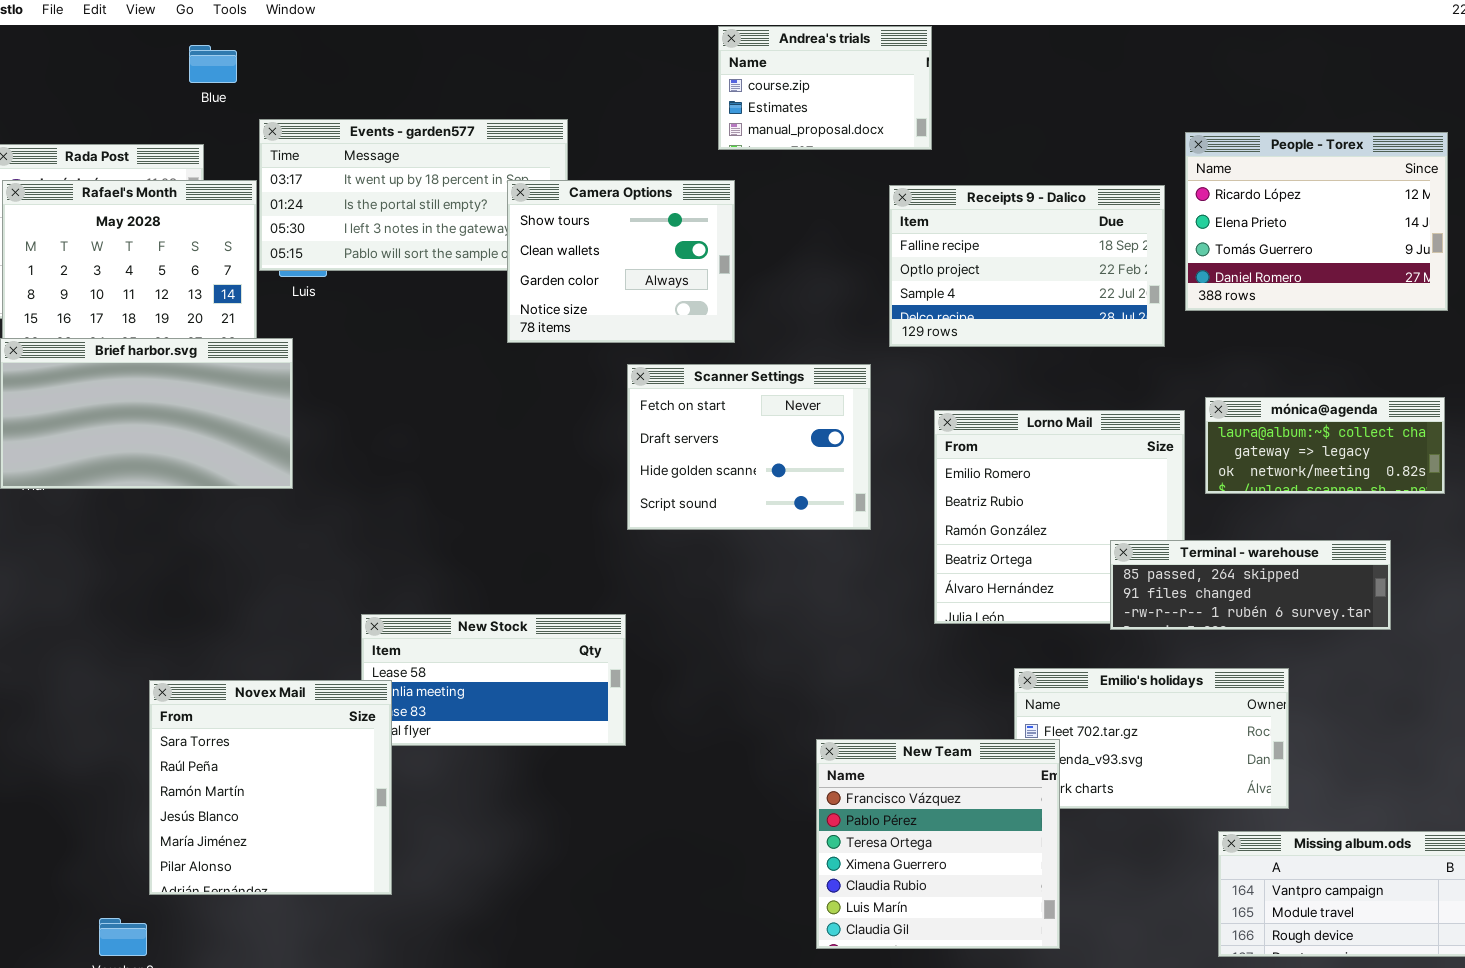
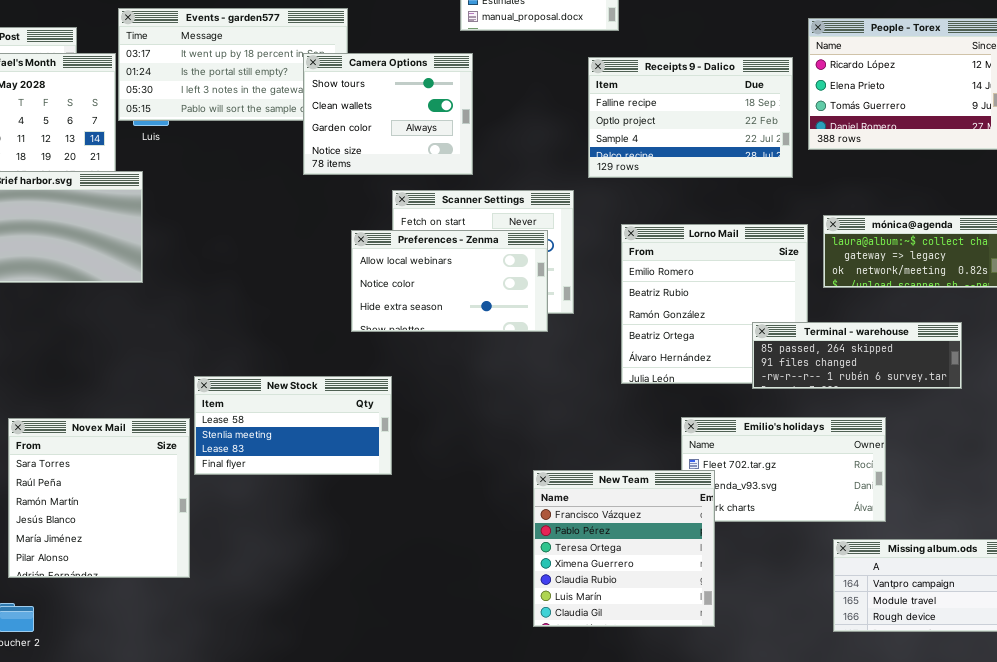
Preferences - Zenma: none -> [351,230,548,332], opened
Novex Mail: [149,680,392,895] -> [8,418,190,578], moved

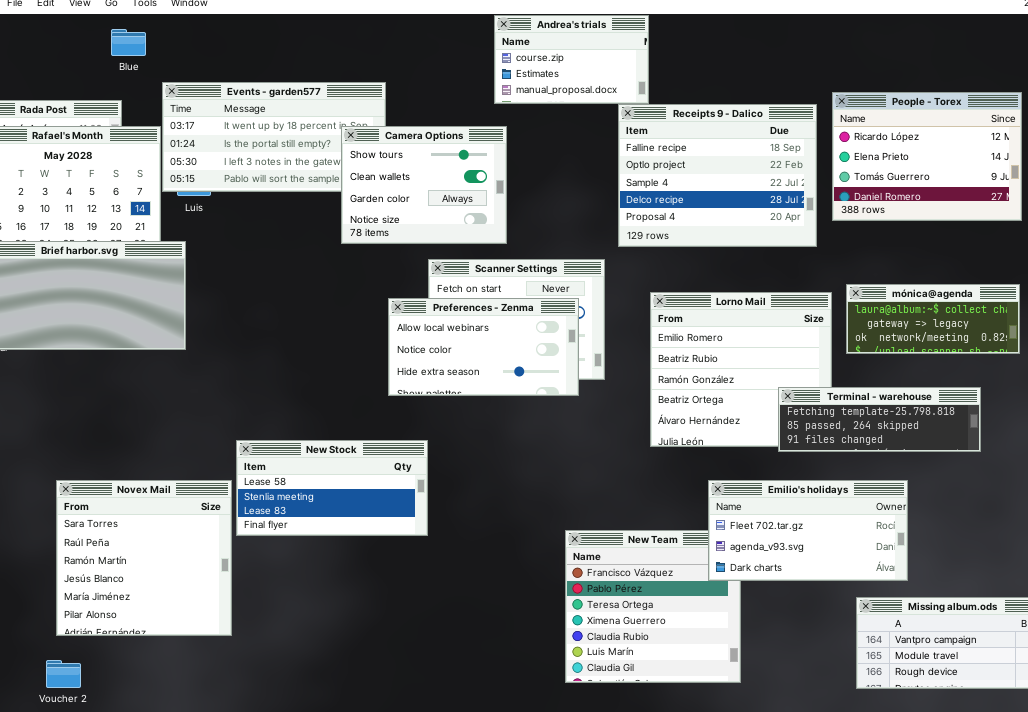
Receipts 9 - Dalico: [588,57,793,178] -> [618,104,817,247], resized
Terminal - warehouse: [752,322,962,389] -> [778,387,981,452], scrolled up 1 row
Emilio's holidays: [681,417,886,522] -> [708,480,908,581], raised

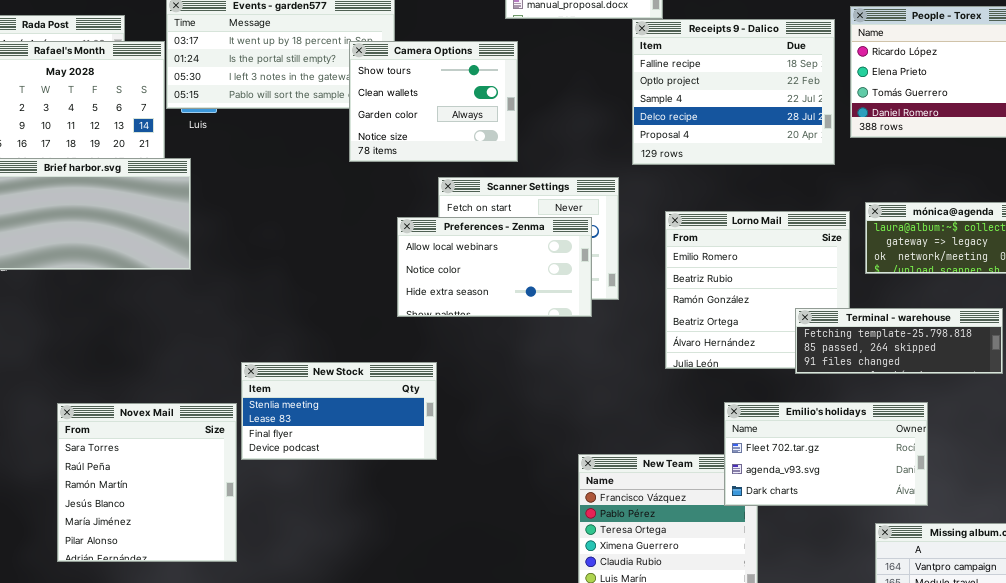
New Stock: [236,440,428,536] -> [241,362,437,460], scrolled down 1 row

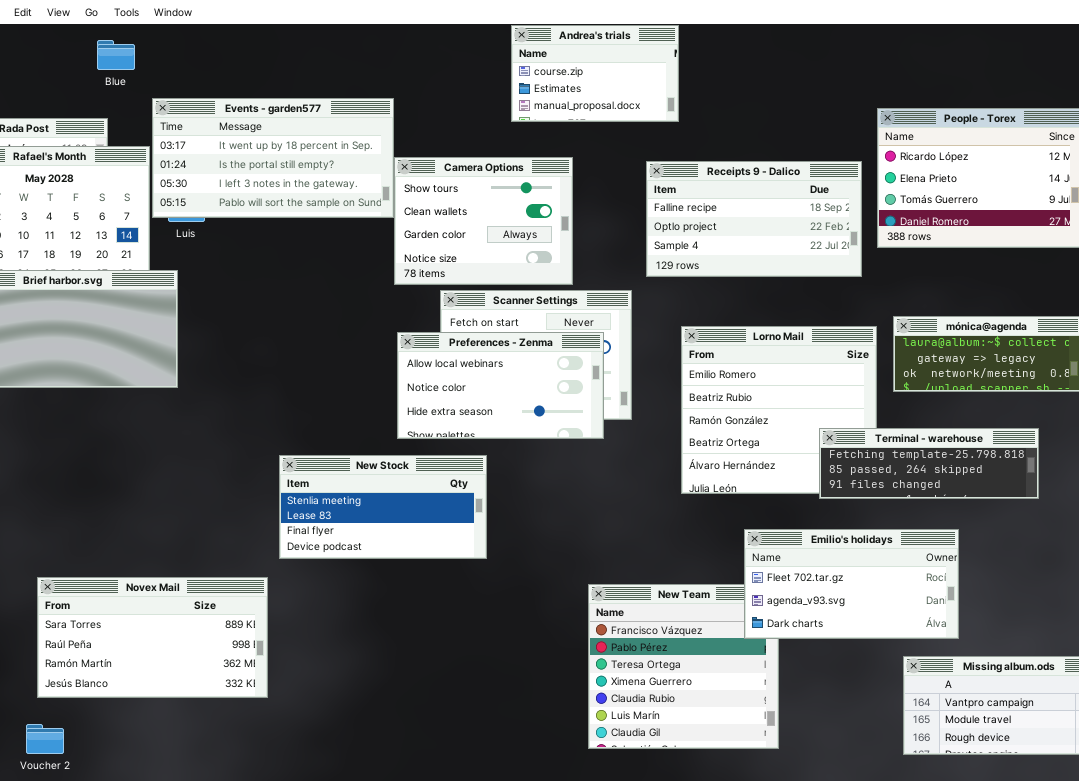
Receipts 9 - Dalico: [632,19,835,165] -> [646,161,862,277], resized
Camera Options: [349,41,518,162] -> [394,157,573,285], moved
New Stock: [241,362,437,460] -> [279,455,487,559], moved
Novex Mail: [57,403,237,562] -> [37,577,268,698], resized

